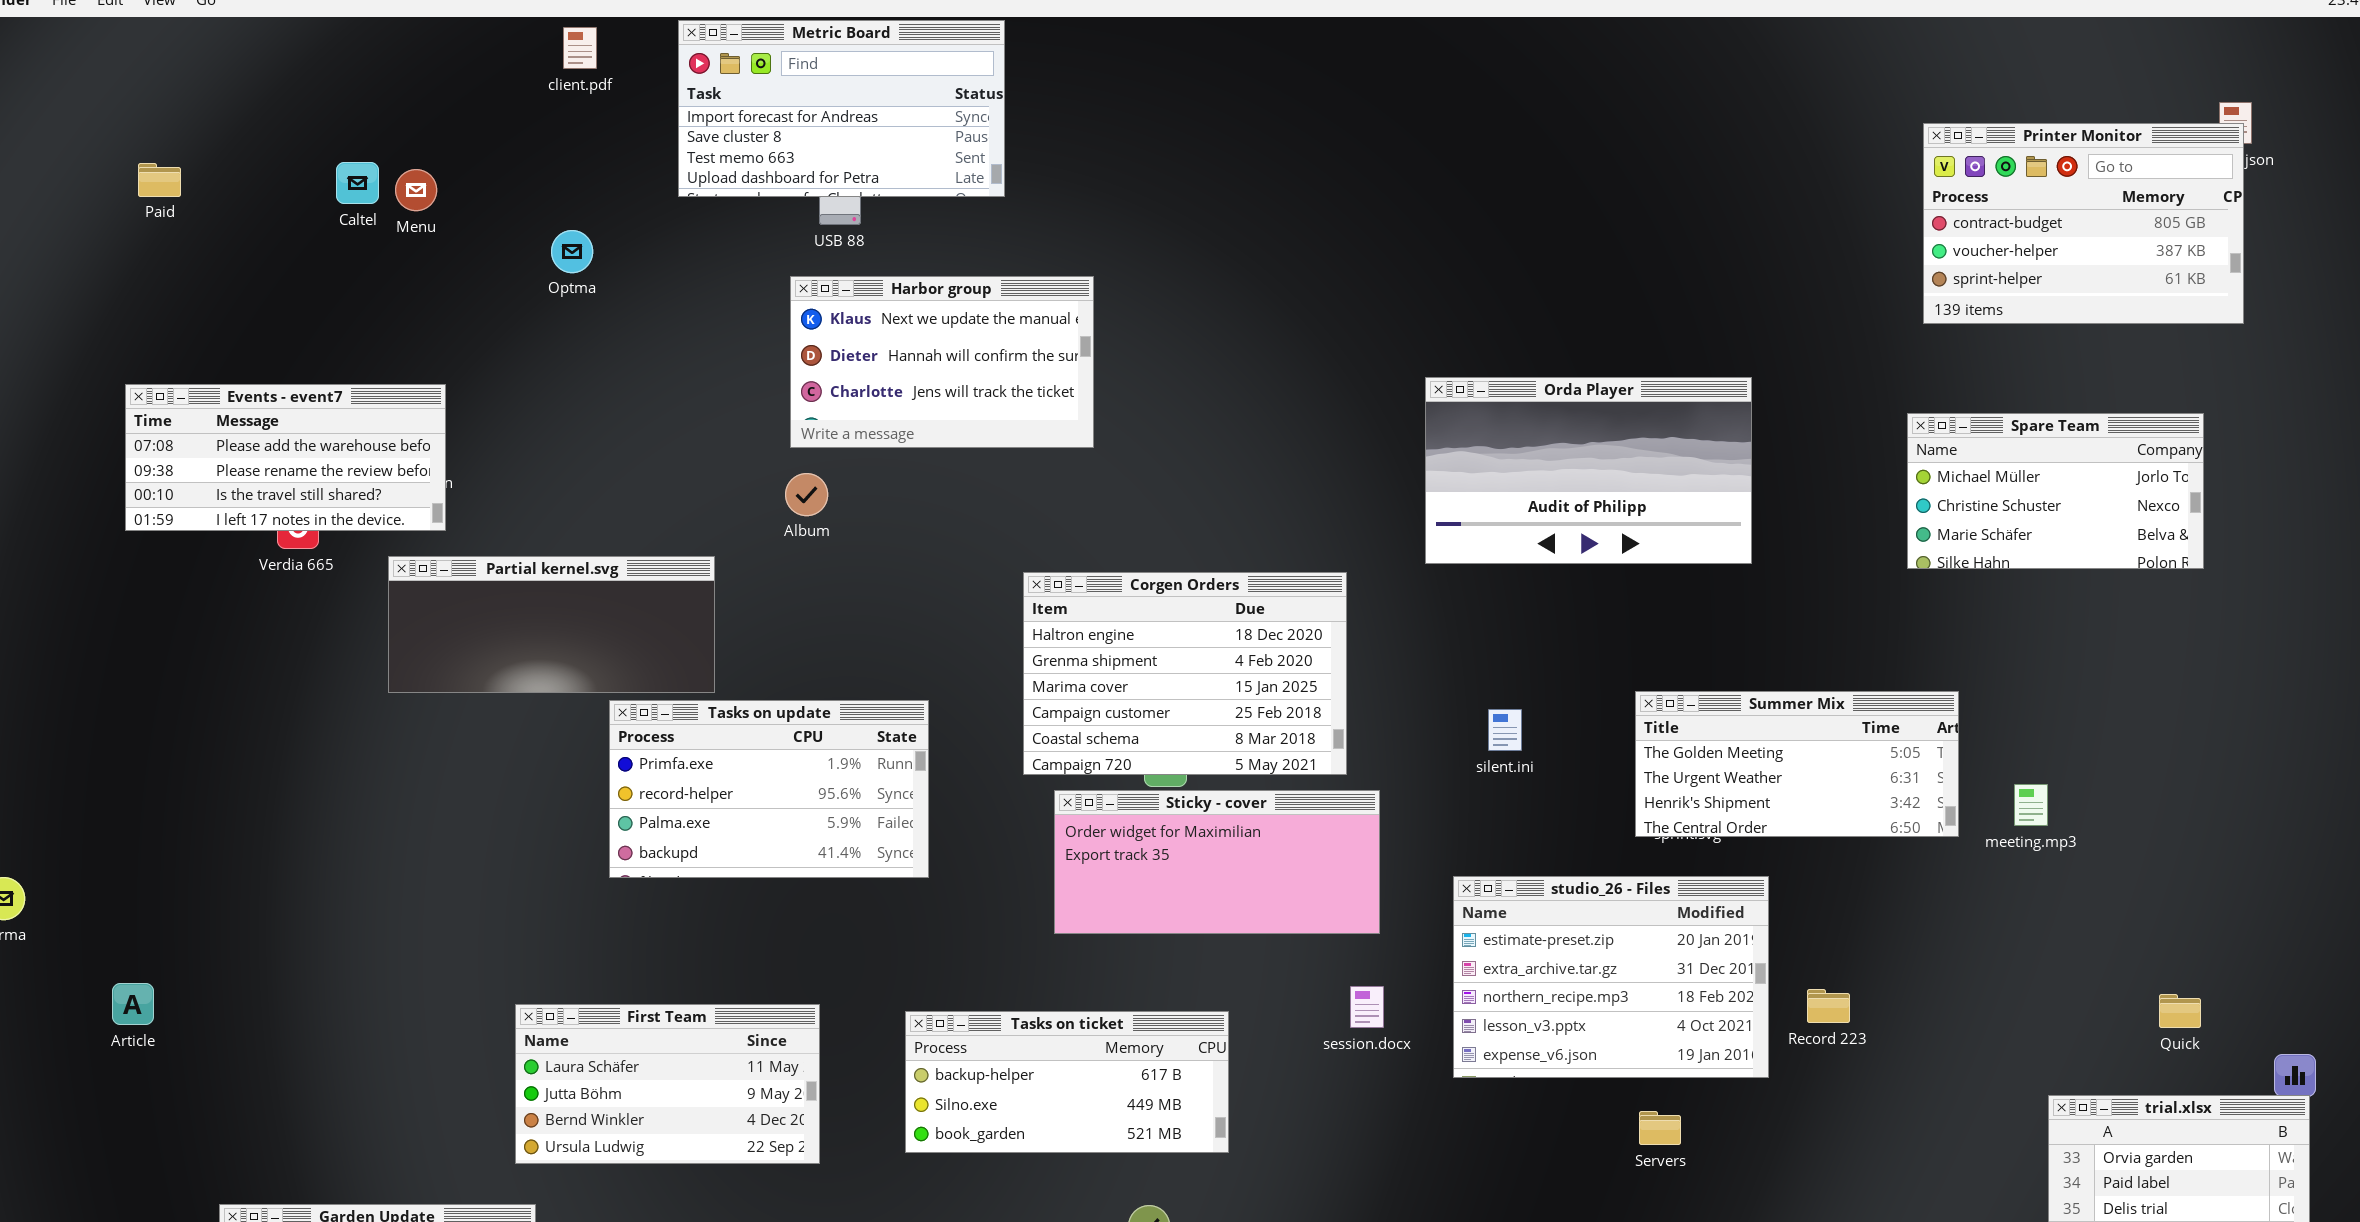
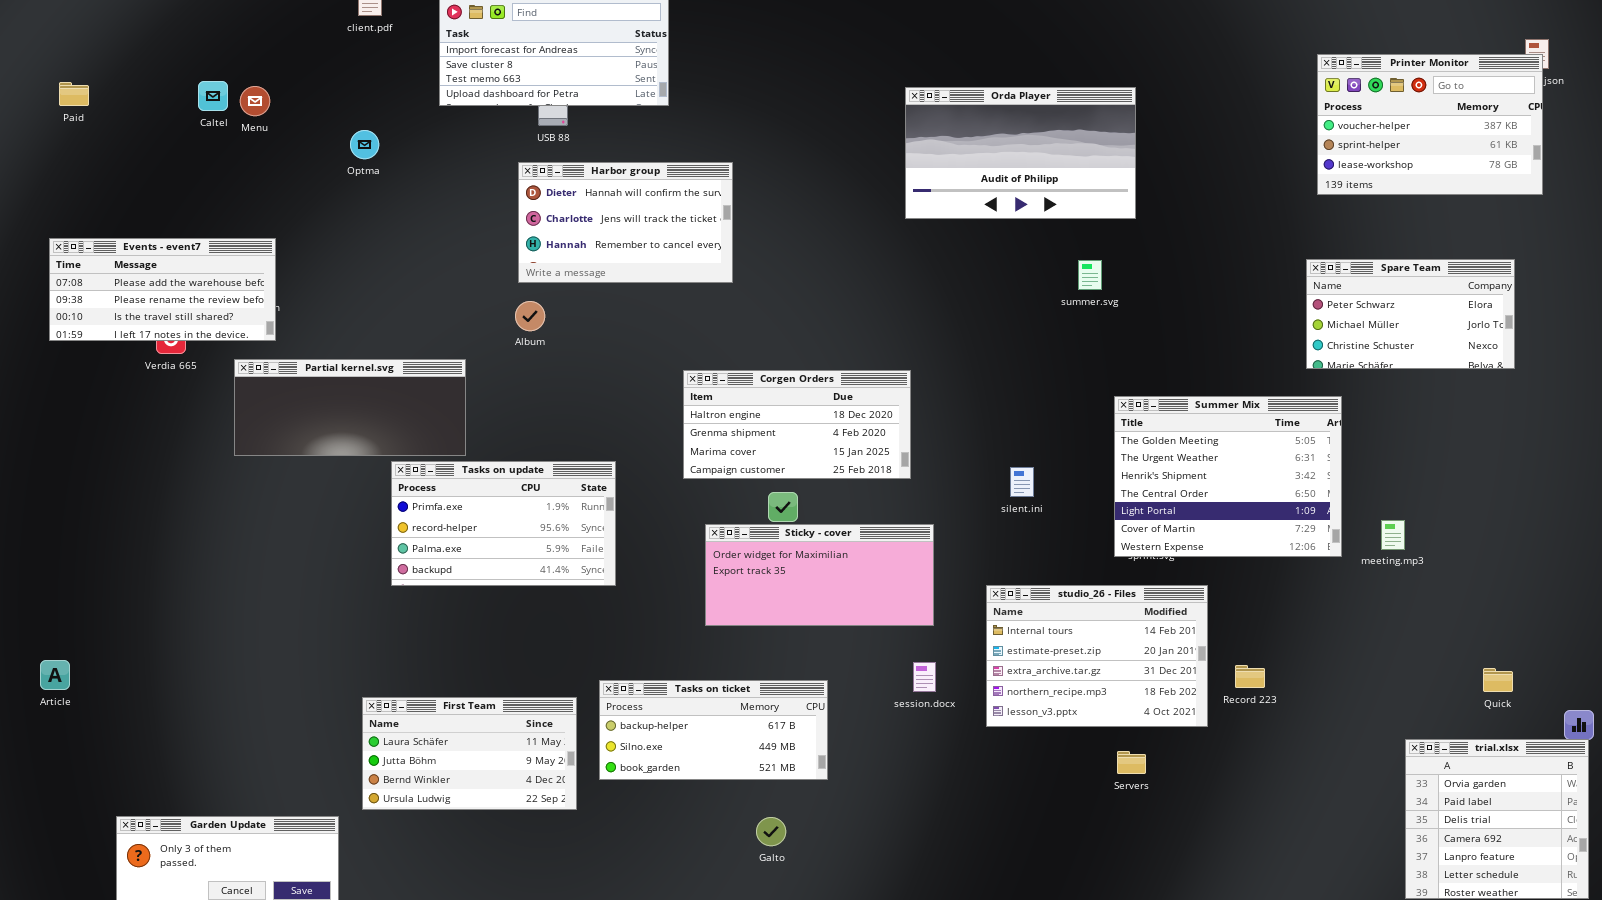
Printer Monitor: [1923,123,2244,324] -> [1317,54,1543,195], scrolled down 1 row
Harbor group: [790,276,1094,448] -> [518,162,733,283], scrolled down 1 row
Orda Player: [1425,377,1752,564] -> [905,87,1136,219], moved
Spare Team: [1907,413,2204,569] -> [1306,259,1515,369], scrolled up 1 row
Corgen Orders: [1023,572,1347,775] -> [683,370,911,479], resized
Summer Mix: [1635,691,1959,837] -> [1114,396,1342,557], resized
studio_26 - Files: [1453,876,1769,1078] -> [986,585,1208,727], scrolled up 1 row
First Team: [515,1004,820,1164] -> [362,697,577,810], moved

